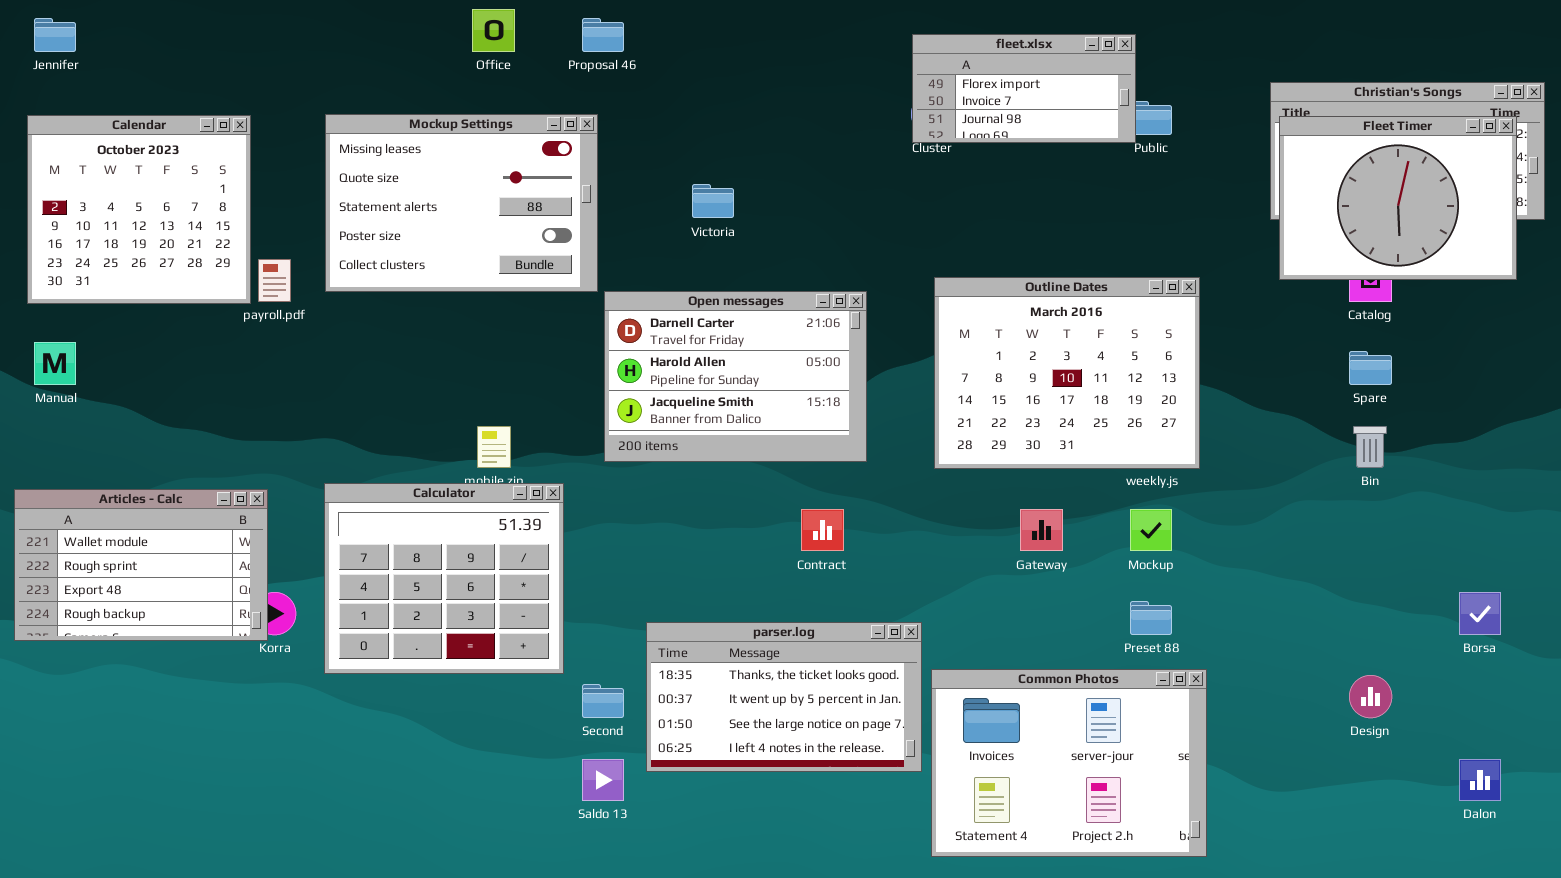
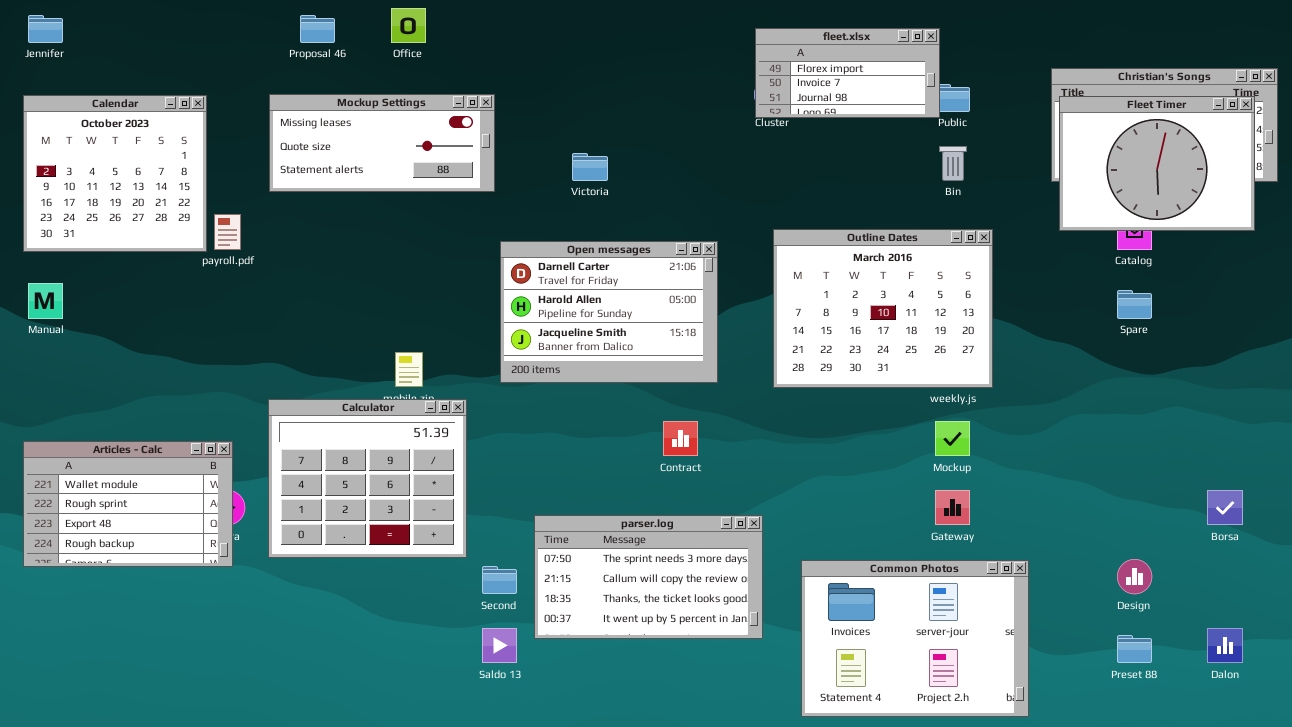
Proposal 46: [582,18,624,52] -> [300,15,335,43], moved
Mockup Settings: [325,114,598,292] -> [269,94,495,192], resized
Bin: [1353,426,1387,468] -> [939,146,967,181], moved
Articles - Calc: [14,489,268,641] -> [23,441,233,567], moved
Gateway: [1020,509,1063,551] -> [935,490,970,525], moved
Preset 88: [1130,601,1172,635] -> [1117,635,1152,663], moved
parser.log: [646,622,922,772] -> [534,515,763,639], scrolled up 2 rows
Common Photos: [931,669,1207,857] -> [801,560,1029,717], moved

